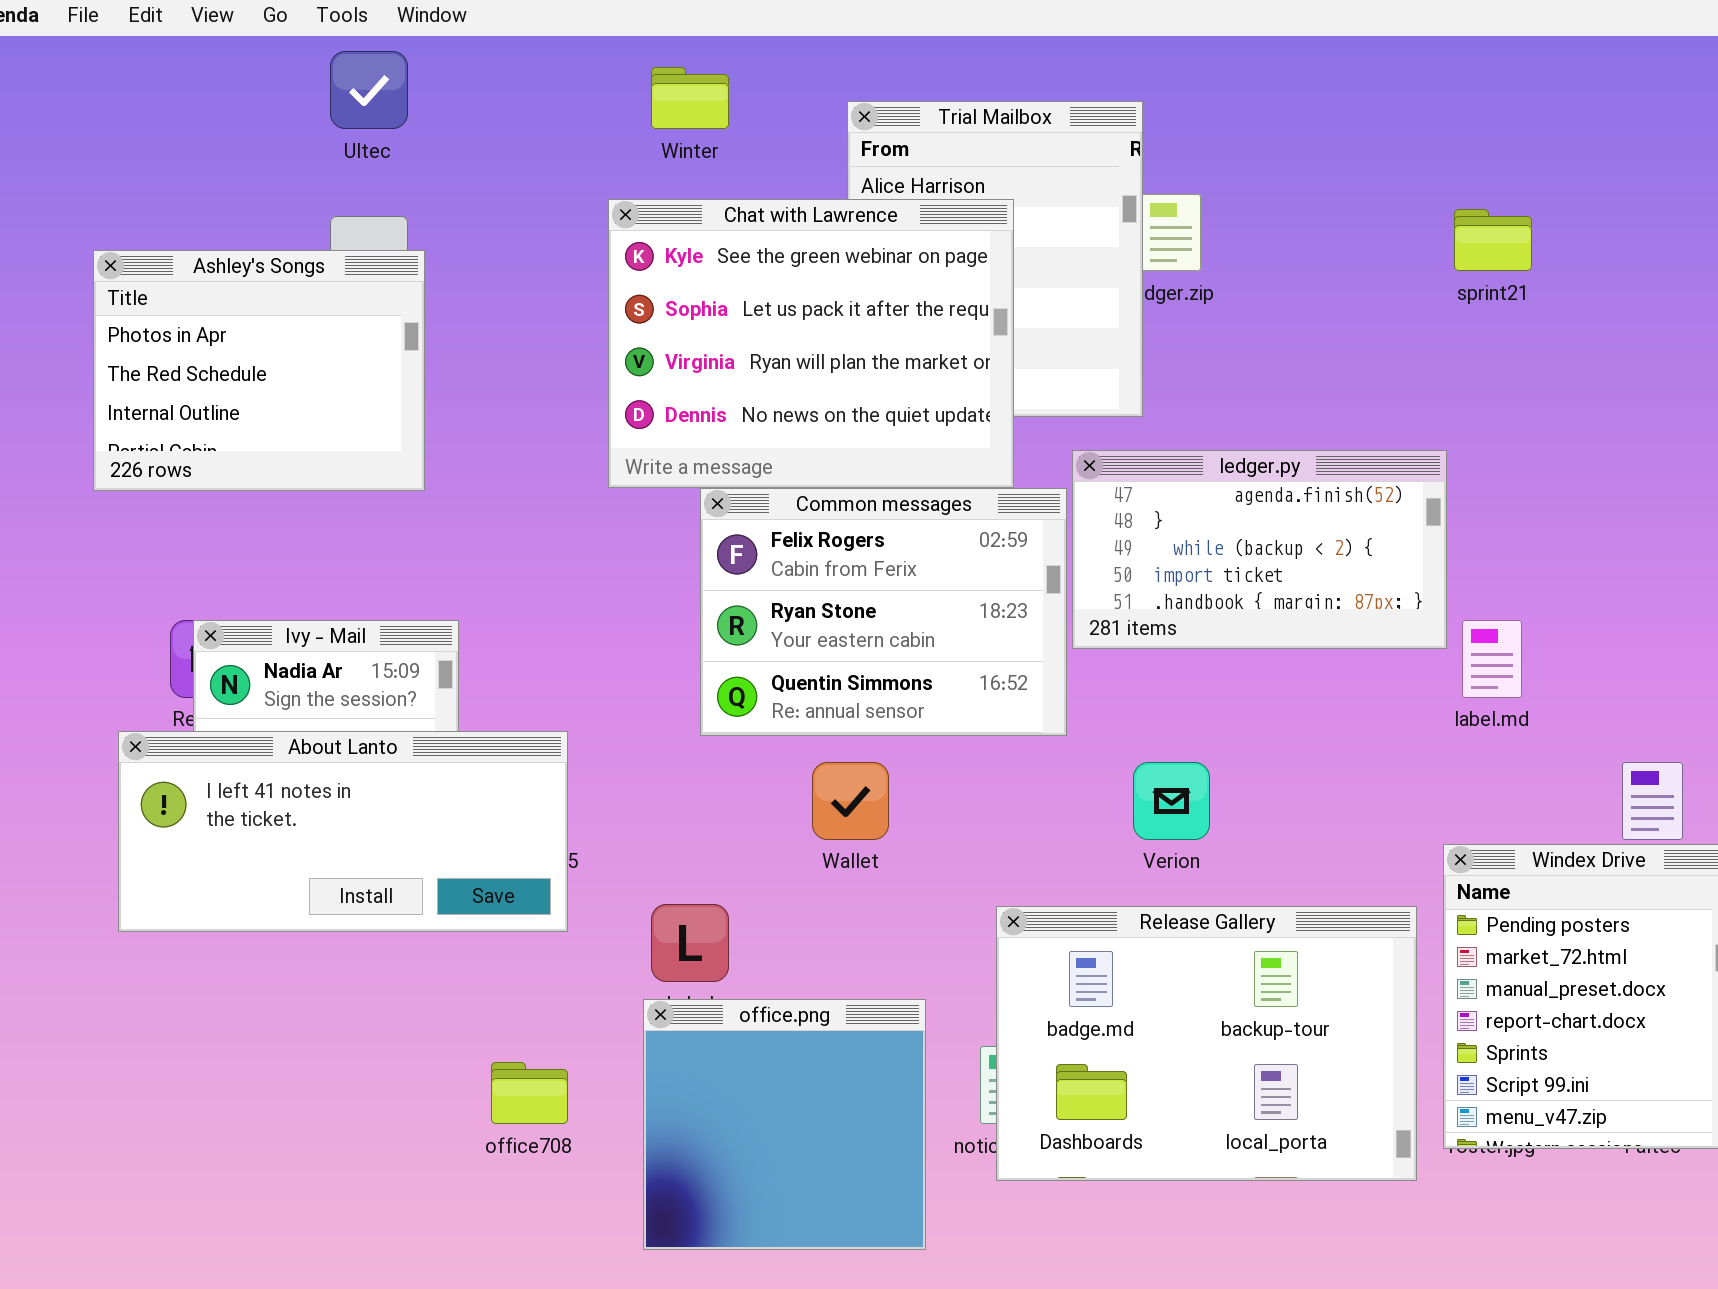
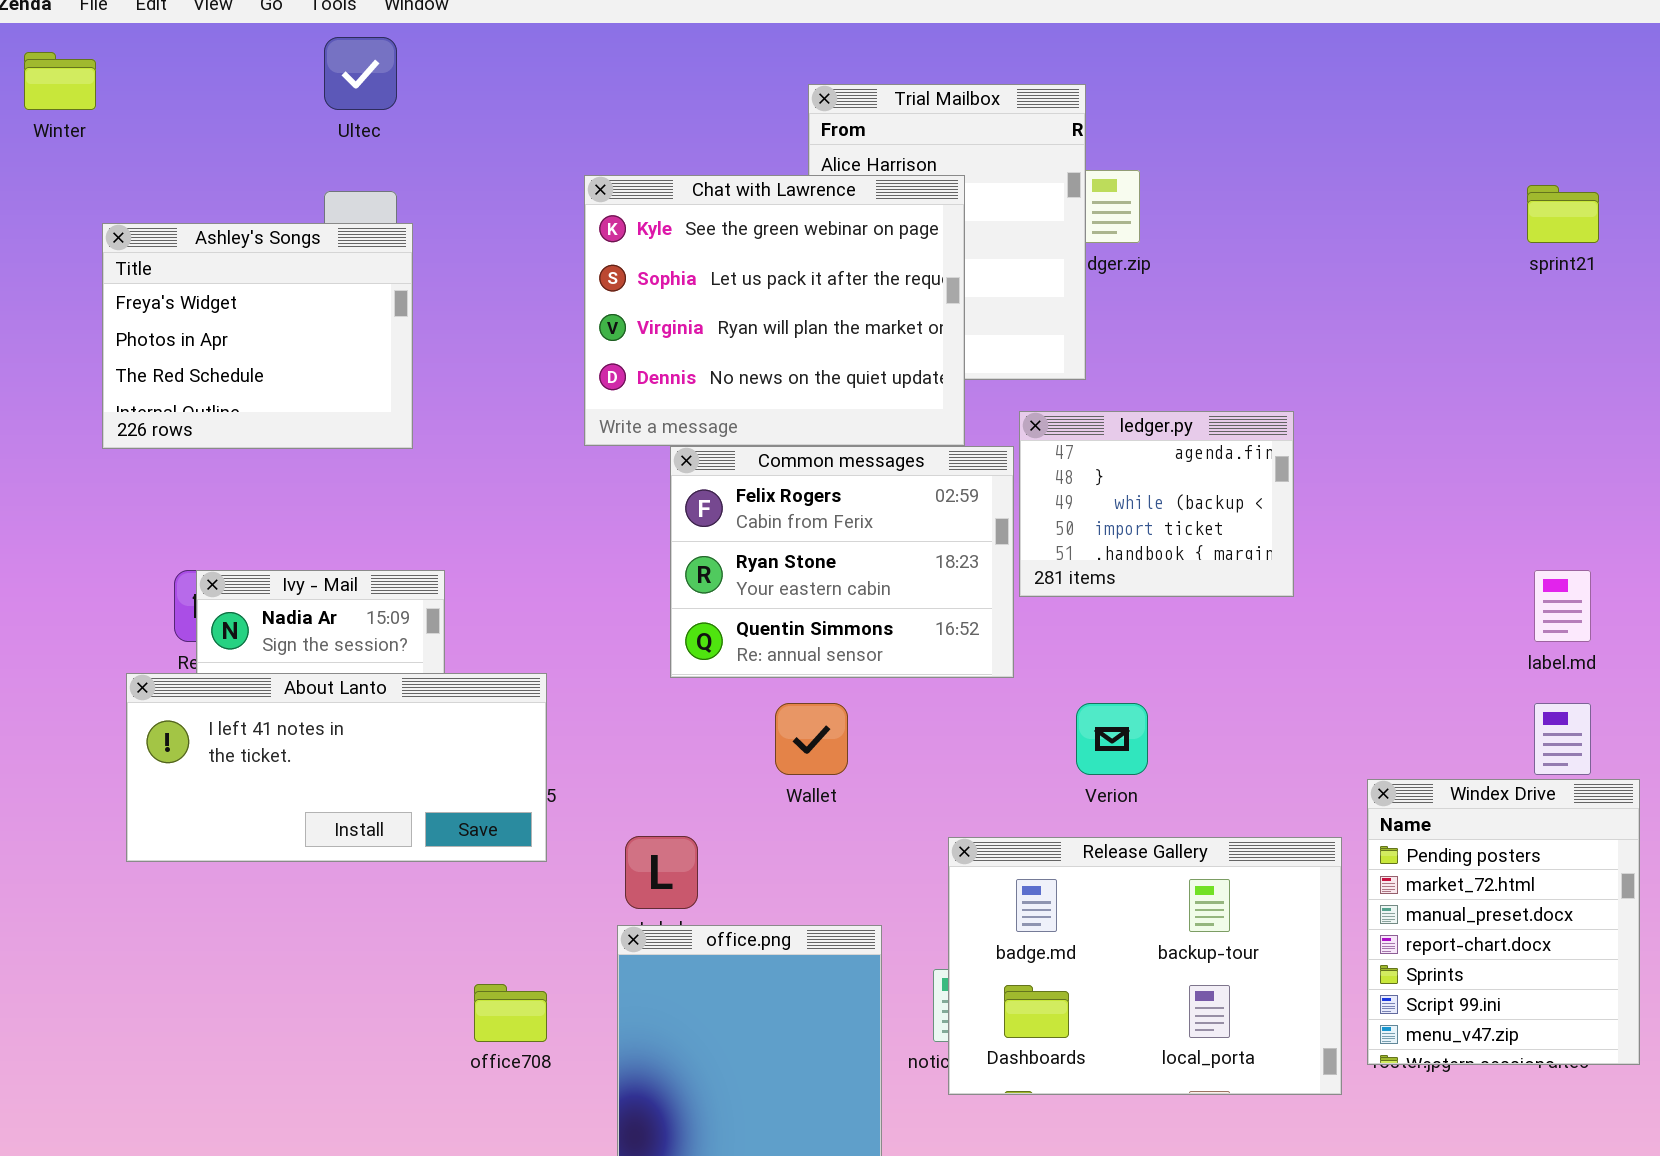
Winter: [651,67,729,129] -> [24,52,96,110], moved
sprint21: [1454,209,1532,271] -> [1527,185,1599,243], moved
Ashley's Songs: [93,250,425,491] -> [102,223,413,449], scrolled up 1 row
ledger.py: [1072,450,1447,649] -> [1019,411,1294,597], resized
label.md: [1462,620,1522,698] -> [1534,570,1591,642], moved

